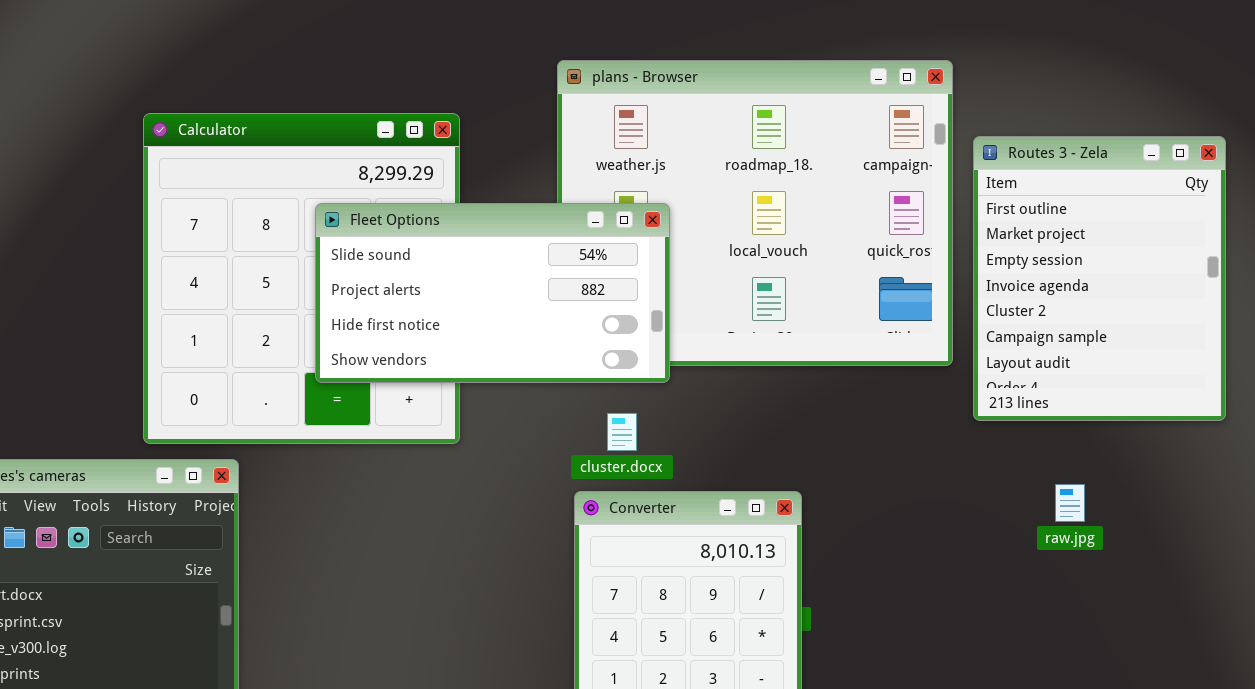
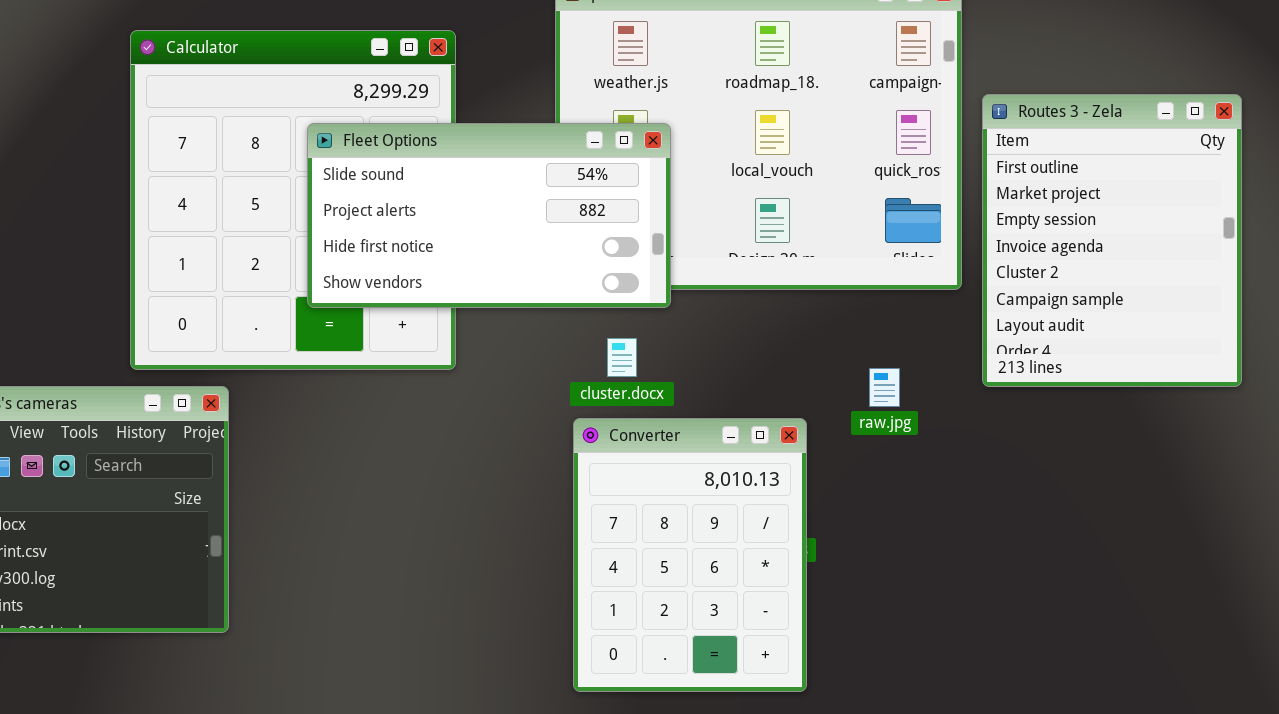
Routes 3 - Zela: [973,136,1226,421] -> [982,94,1242,387], moved
raw.jpg: [1055,484,1085,522] -> [869,368,900,407], moved

